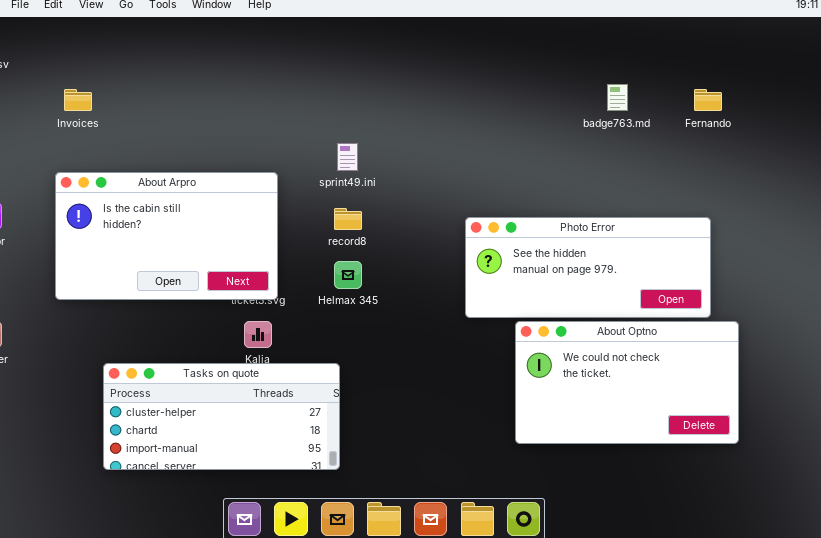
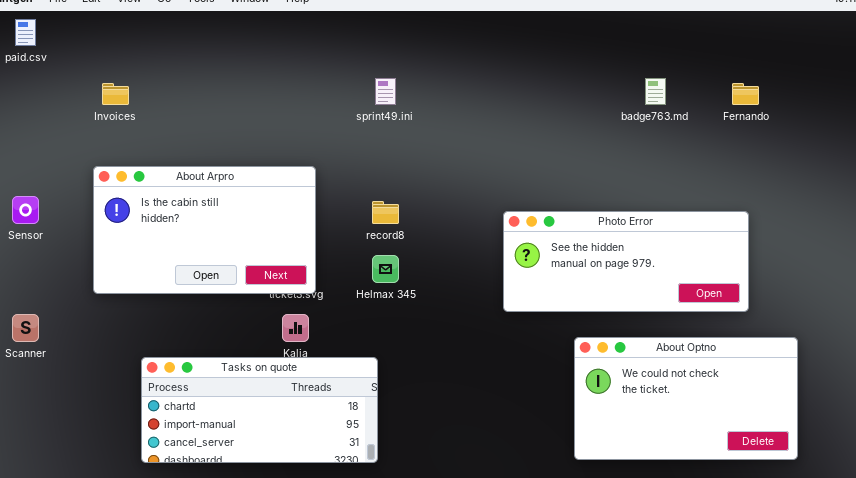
sprint49.ini: [337,143,358,171] -> [375,78,396,105], moved
About Optno: [515,321,739,444] -> [574,337,798,460], moved
Tasks on quote: [103,363,340,470] -> [141,357,378,463], scrolled down 1 row

